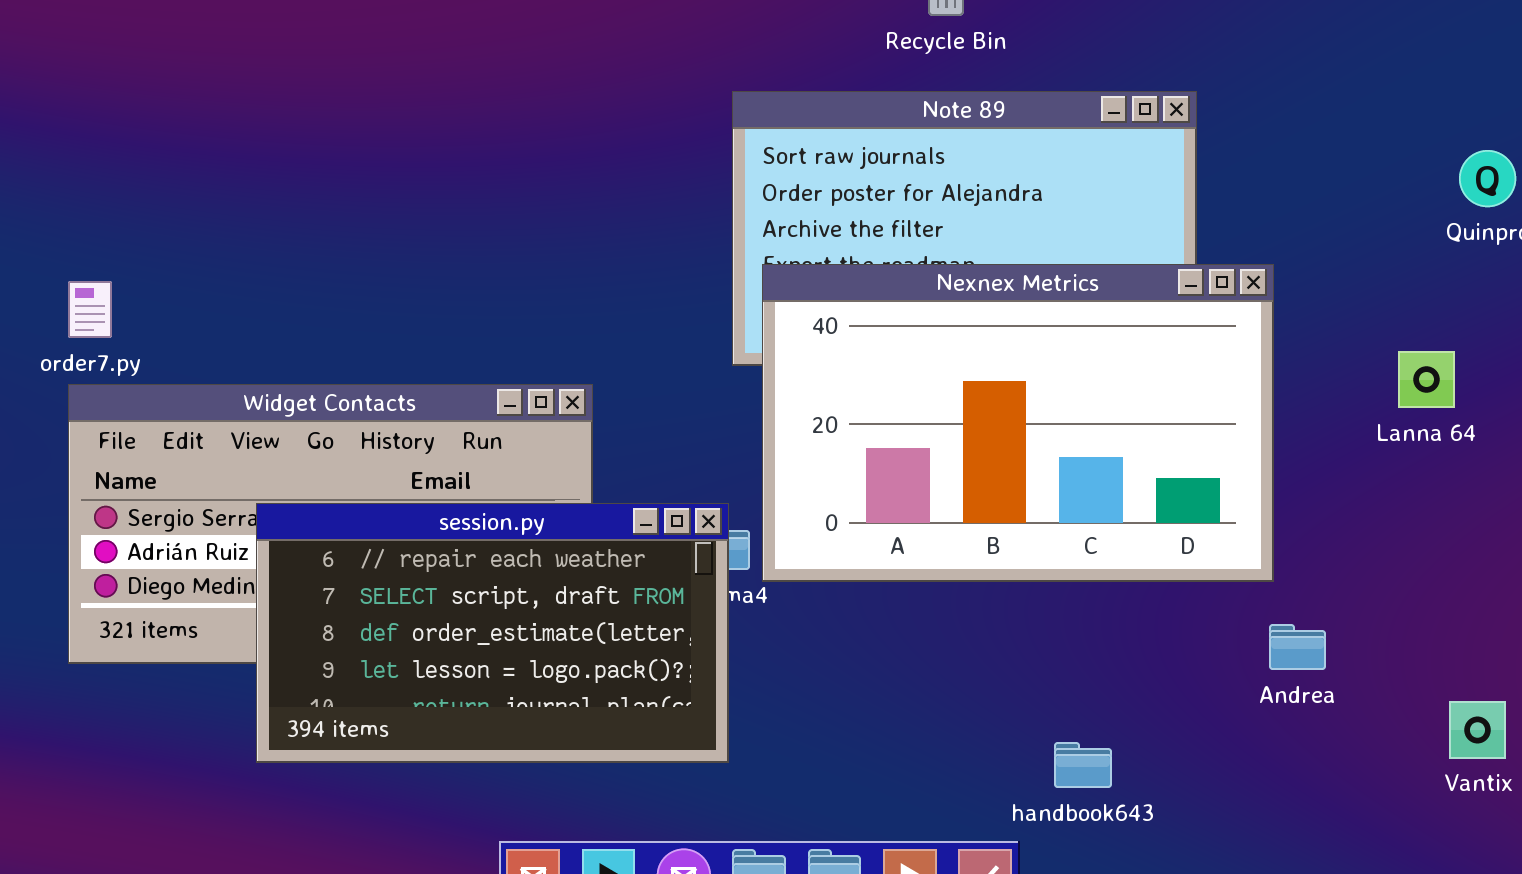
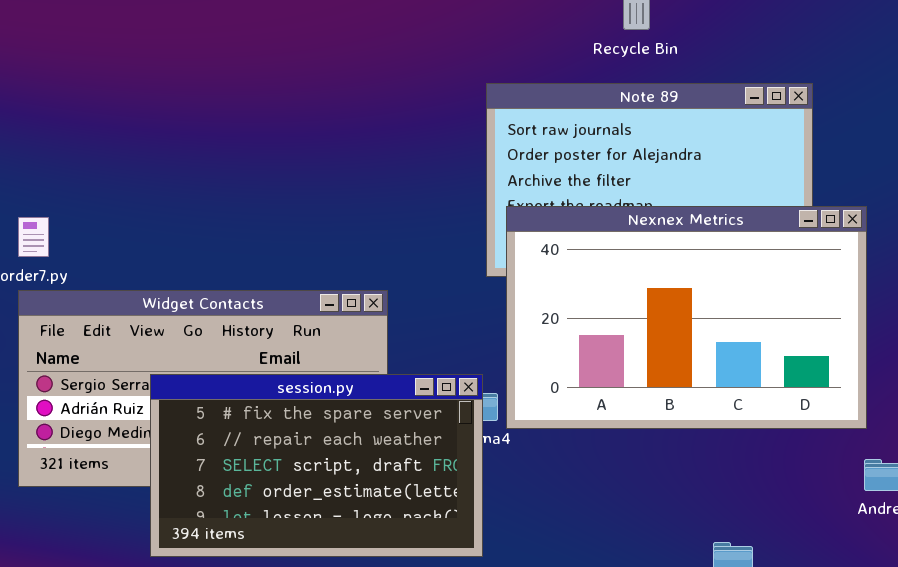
session.py: [256,503,729,763] -> [150,374,483,557], scrolled up 1 row

